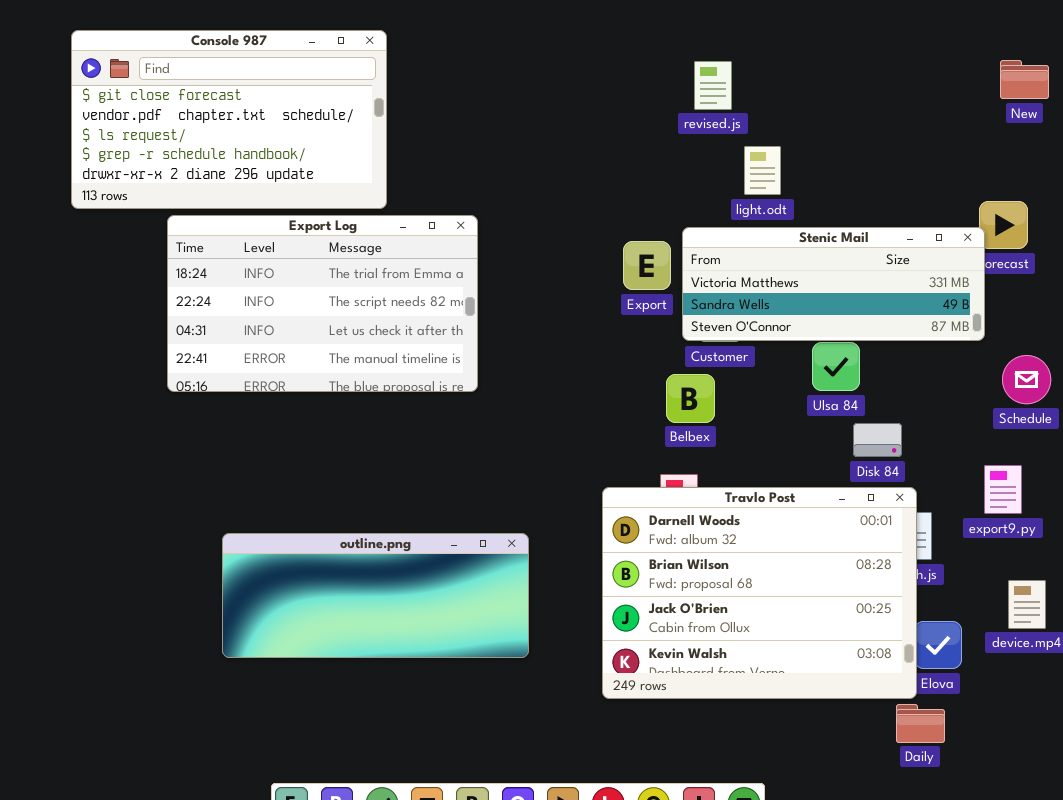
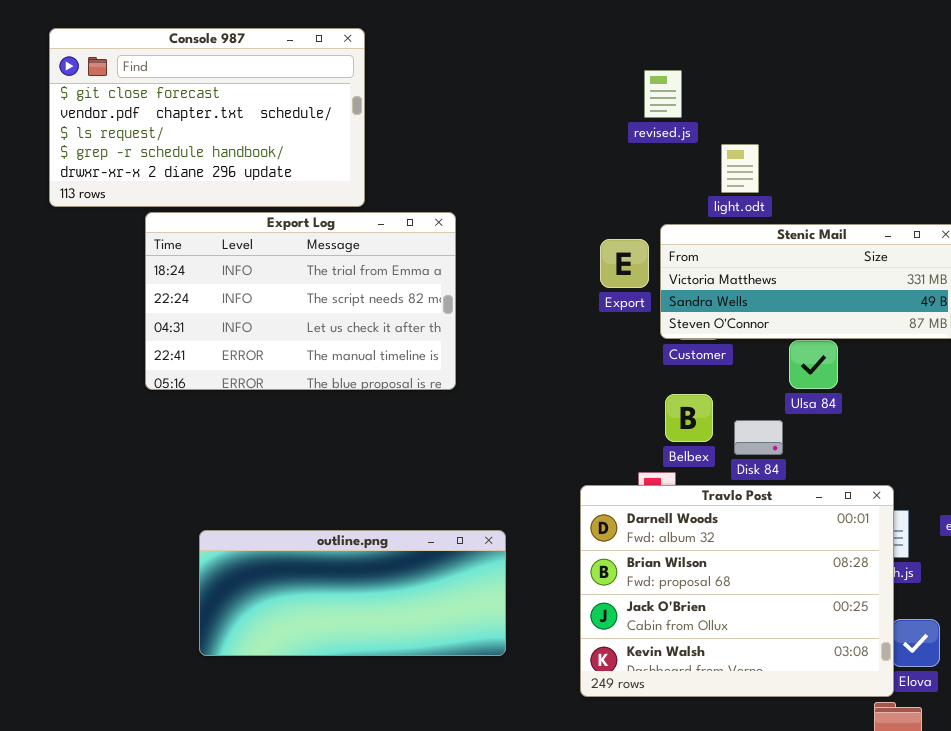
revised.js: [694,61,732,110] -> [644,70,682,118], moved
Belbex: [666,374,715,423] -> [665,394,713,442], moved
Disk 84: [853,423,902,457] -> [734,420,783,455], moved

